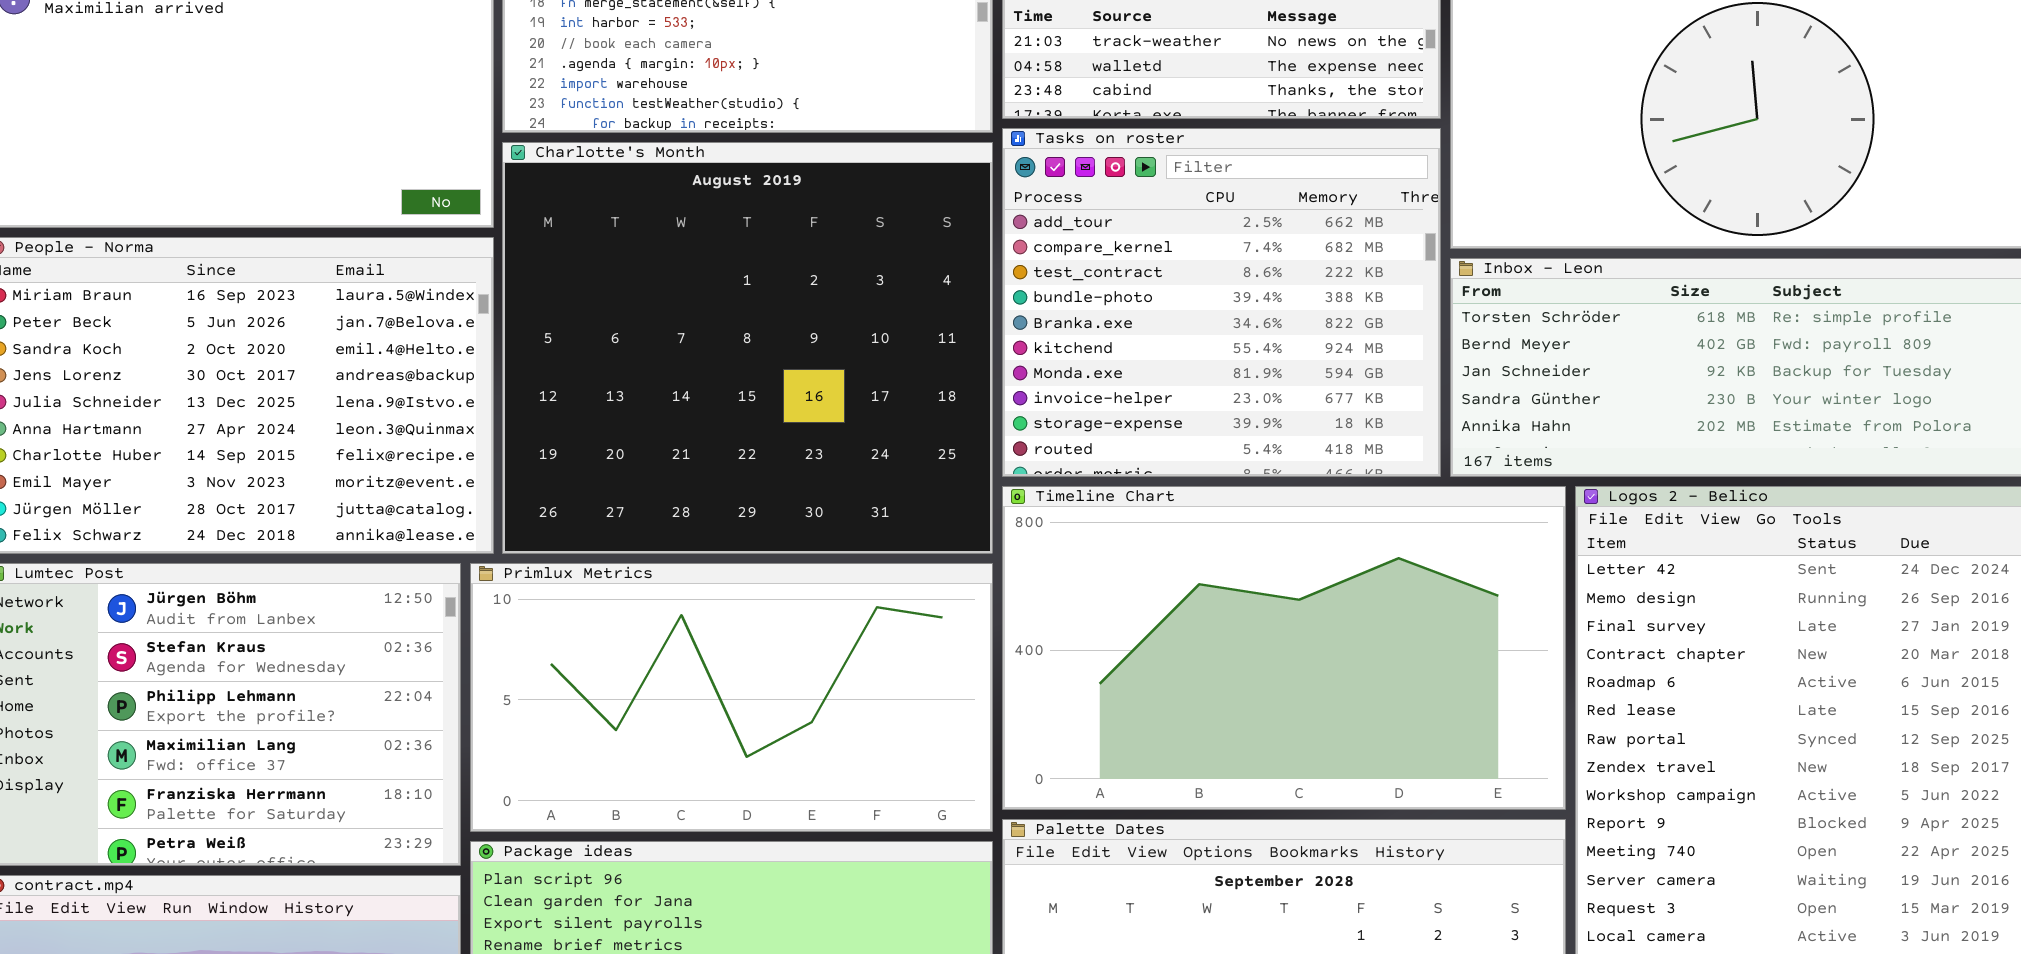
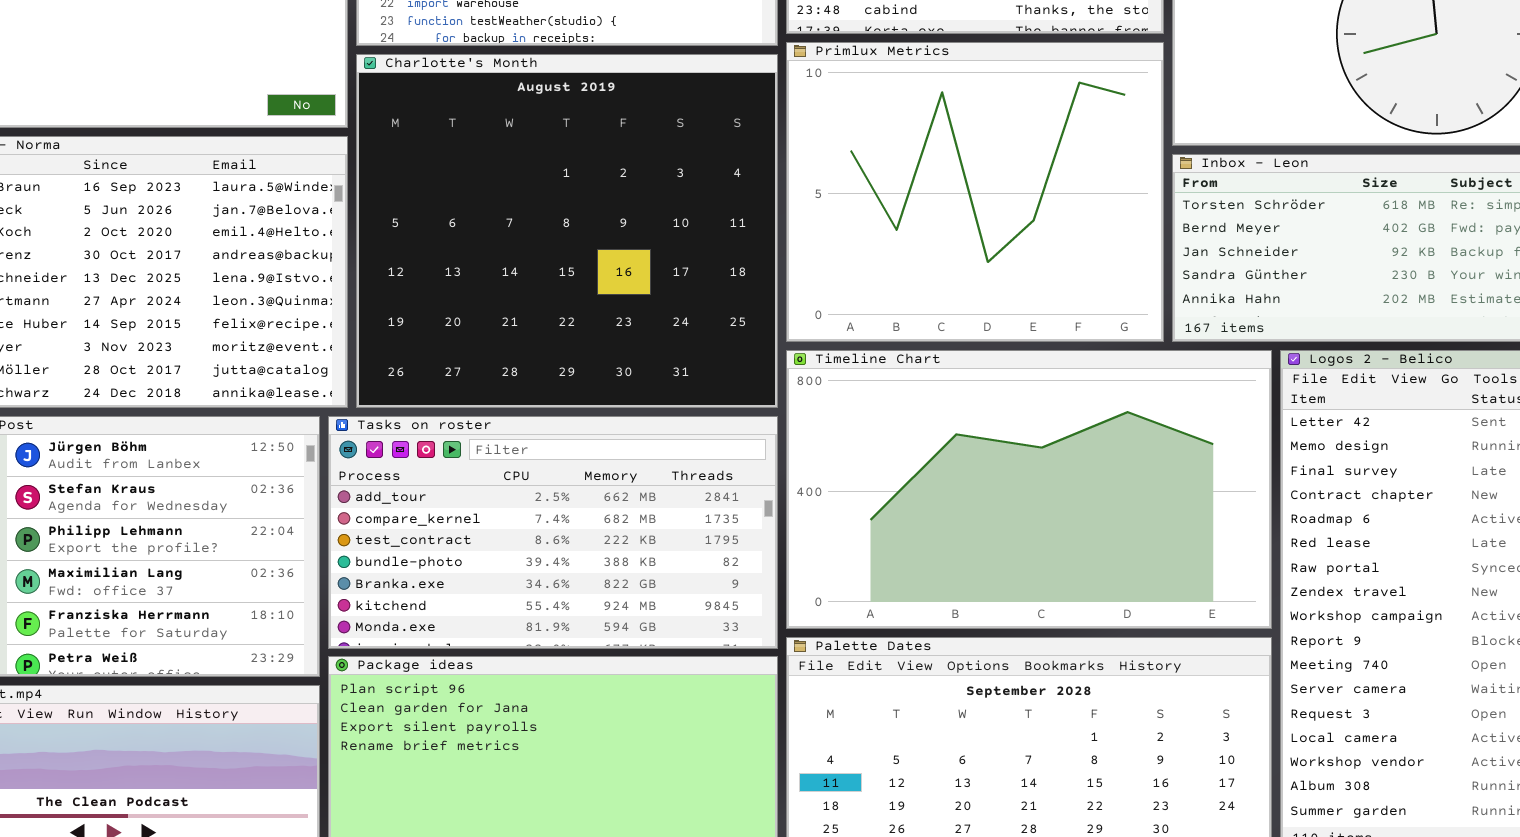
Tasks on roster: [1002,128,1441,477] -> [328,416,778,649], moved, resized
Primlux Metrics: [470,563,993,832] -> [786,42,1164,342], moved, resized

